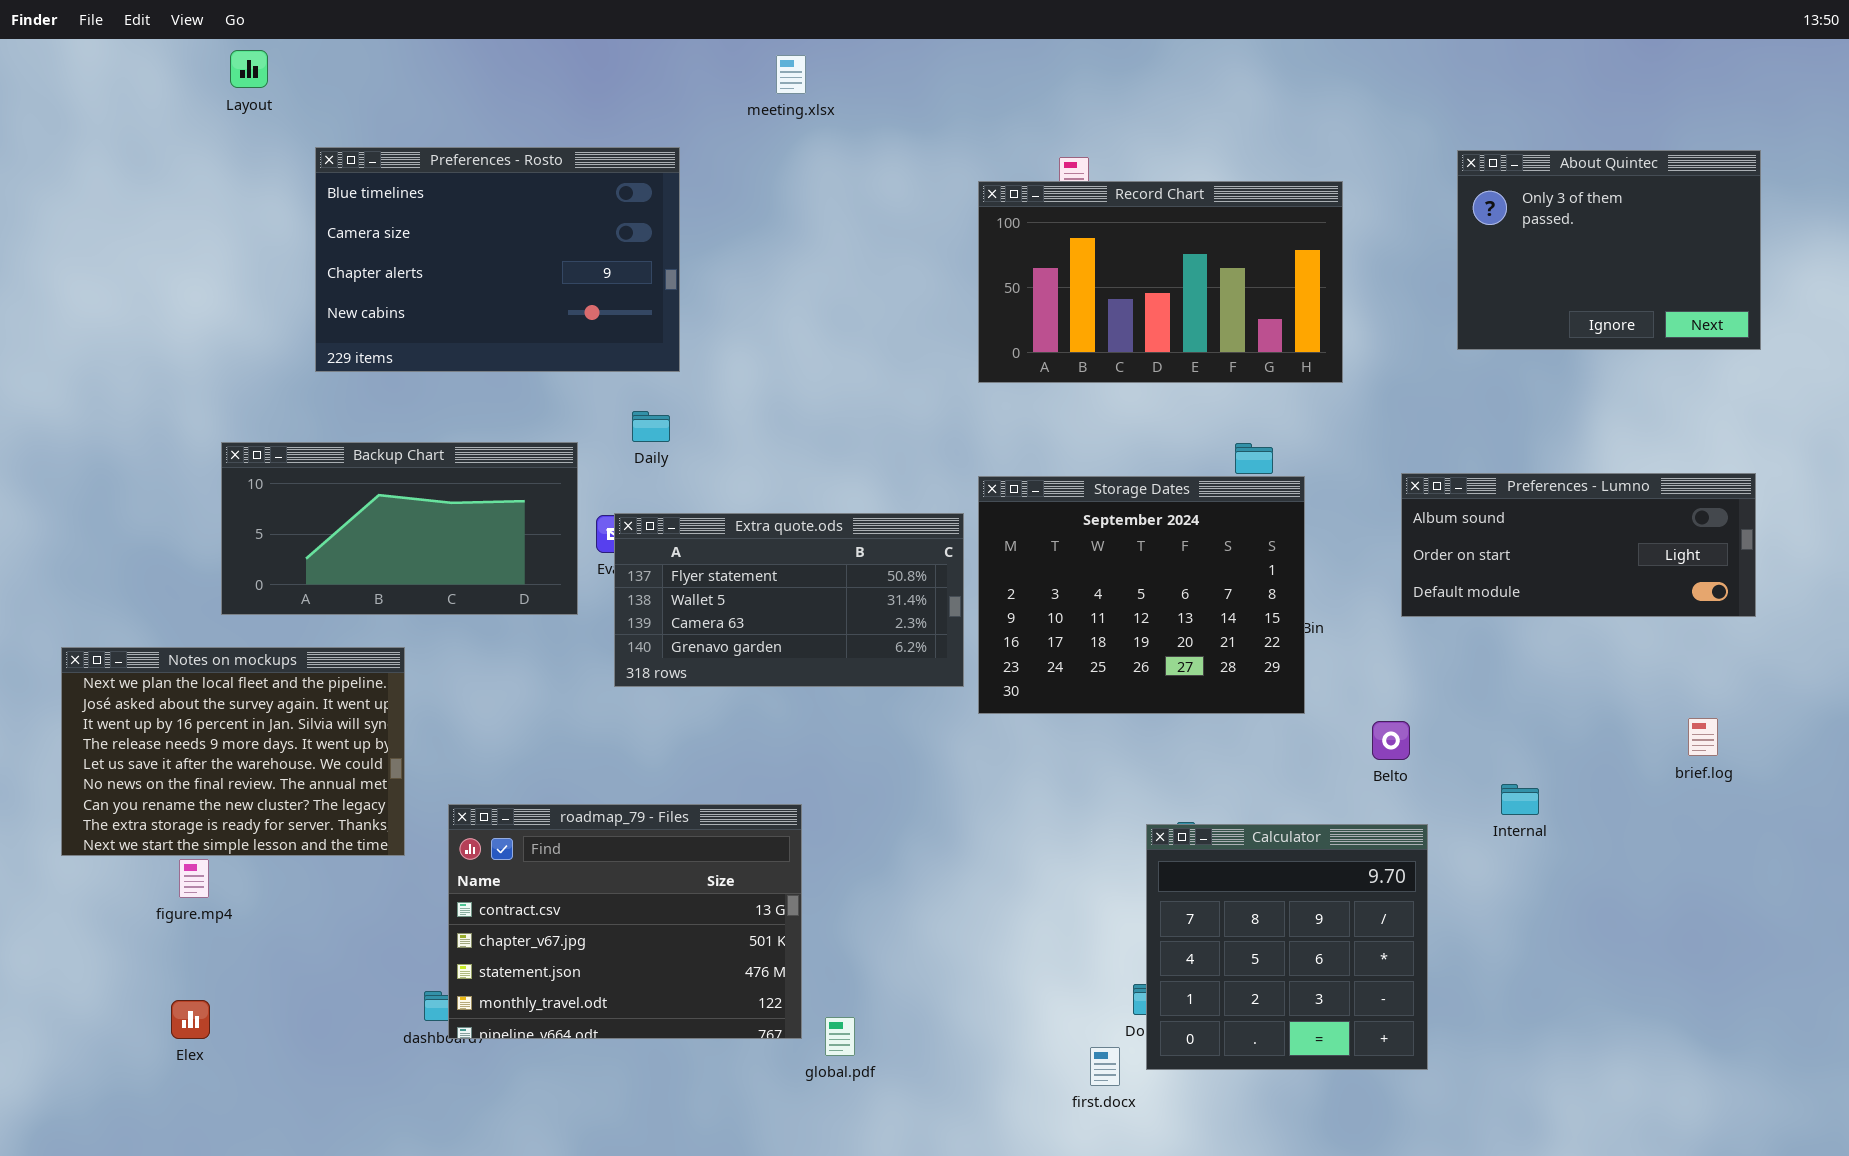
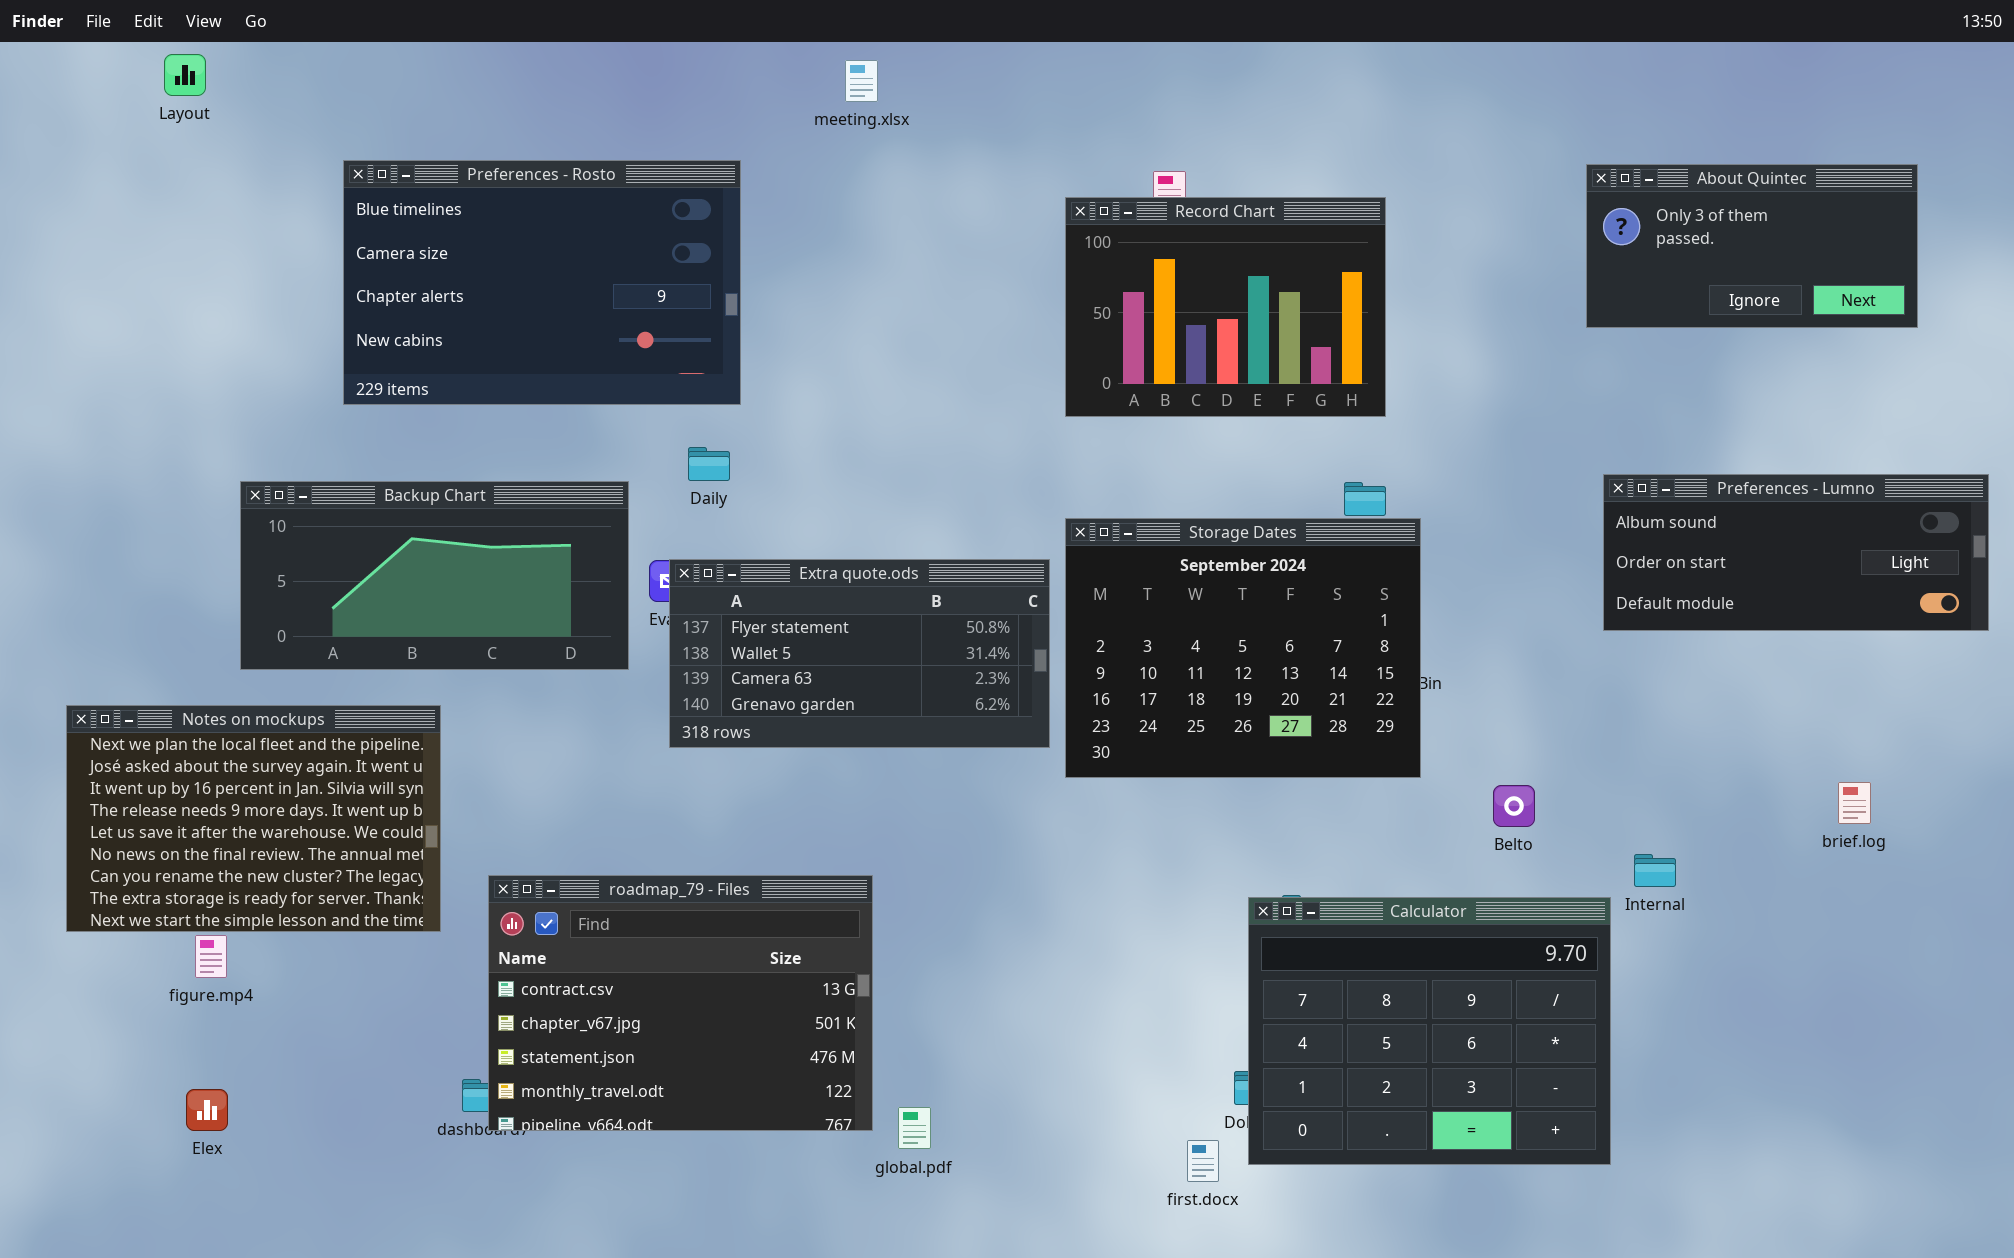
Layout: [230,50,268,88] -> [164,54,206,96], moved
About Quintec: [1457,150,1761,350] -> [1586,164,1918,328], resized
Record Chart: [978,181,1343,383] -> [1065,197,1386,417], resized
Preferences - Lumno: [1401,473,1756,617] -> [1603,474,1989,631], moved
Calculator: [1146,824,1428,1070] -> [1248,897,1611,1165], resized

